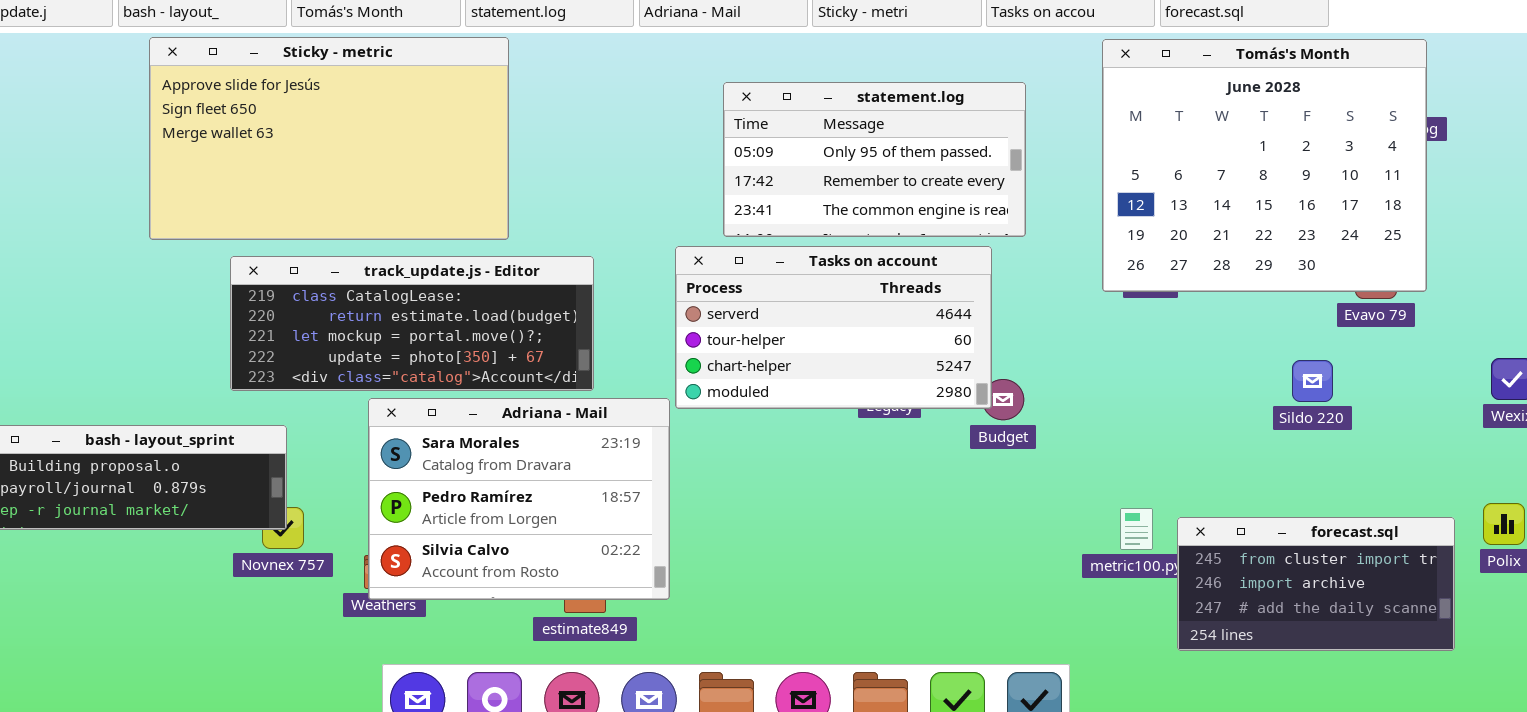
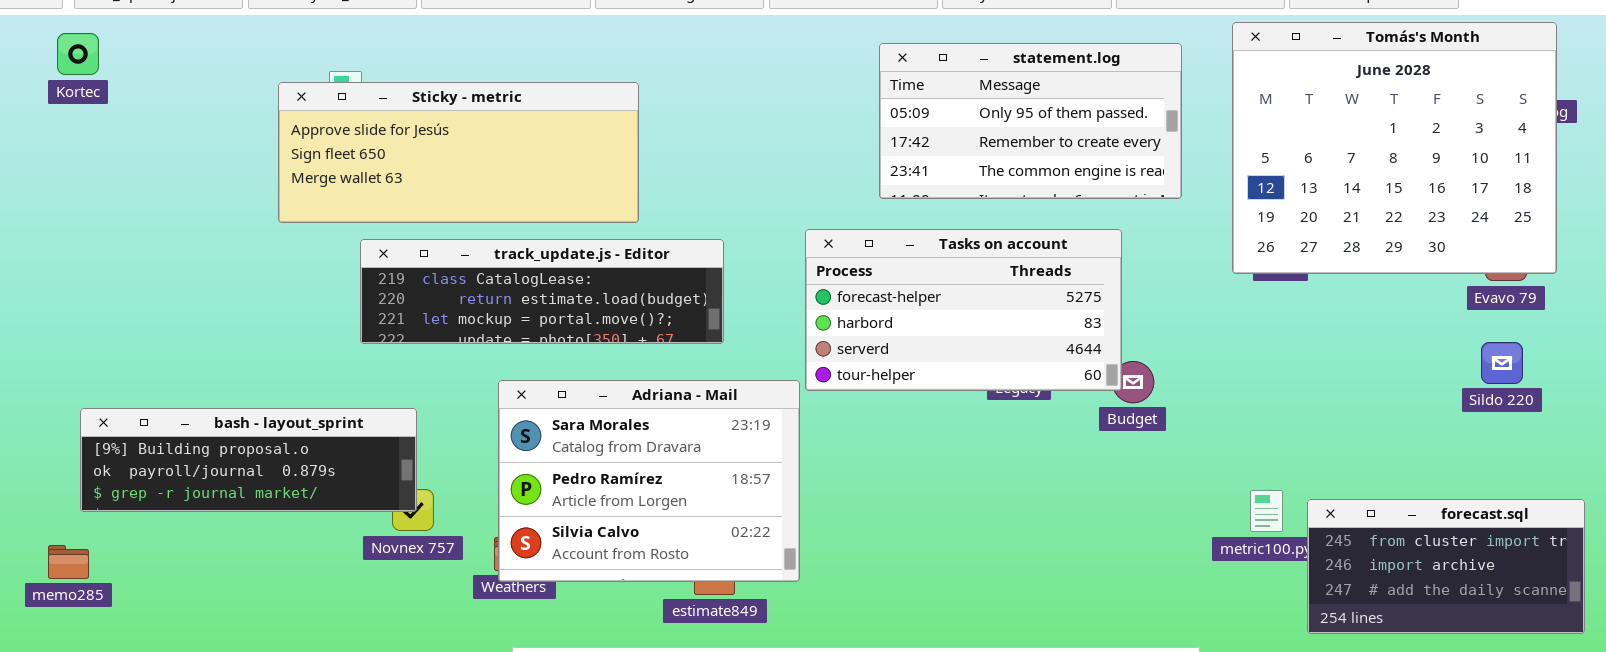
Sticky - metric: [149,37,509,240] -> [278,82,639,223], resized
statement.log: [723,82,1026,237] -> [879,43,1182,199], moved
Tasks on account: [675,246,992,409] -> [805,229,1122,391], scrolled up 2 rows
track_update.js - Editor: [230,256,594,391] -> [360,239,724,344], resized
Sildo 220: [1292,360,1333,402] -> [1481,342,1523,384], moved

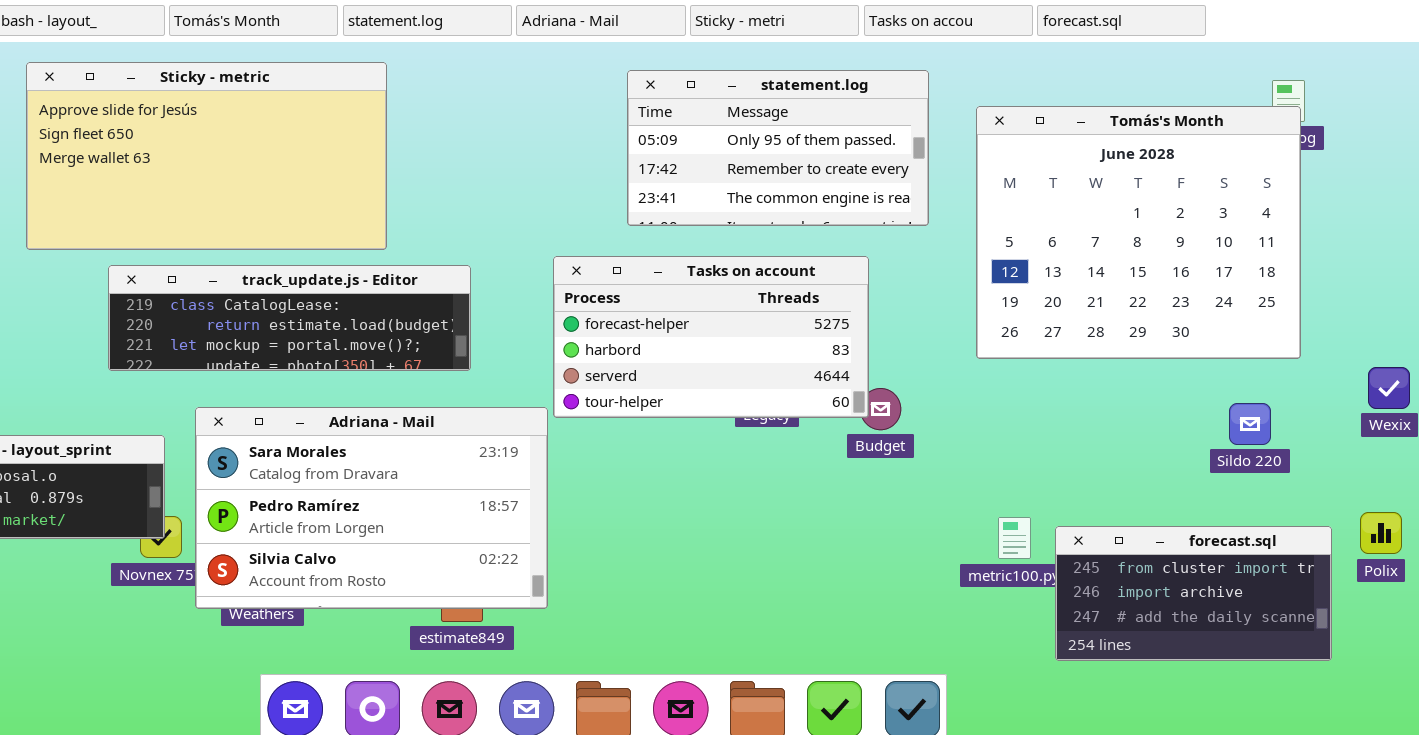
Tomás's Month: [1232,22,1557,274] -> [976,106,1301,359], moved
Sticky - metric: [278,82,639,223] -> [26,62,387,250], resized
Sildo 220: [1481,342,1523,384] -> [1229,403,1271,445], moved
Adriana - Mail: [498,380,800,582] -> [195,407,548,609], resized

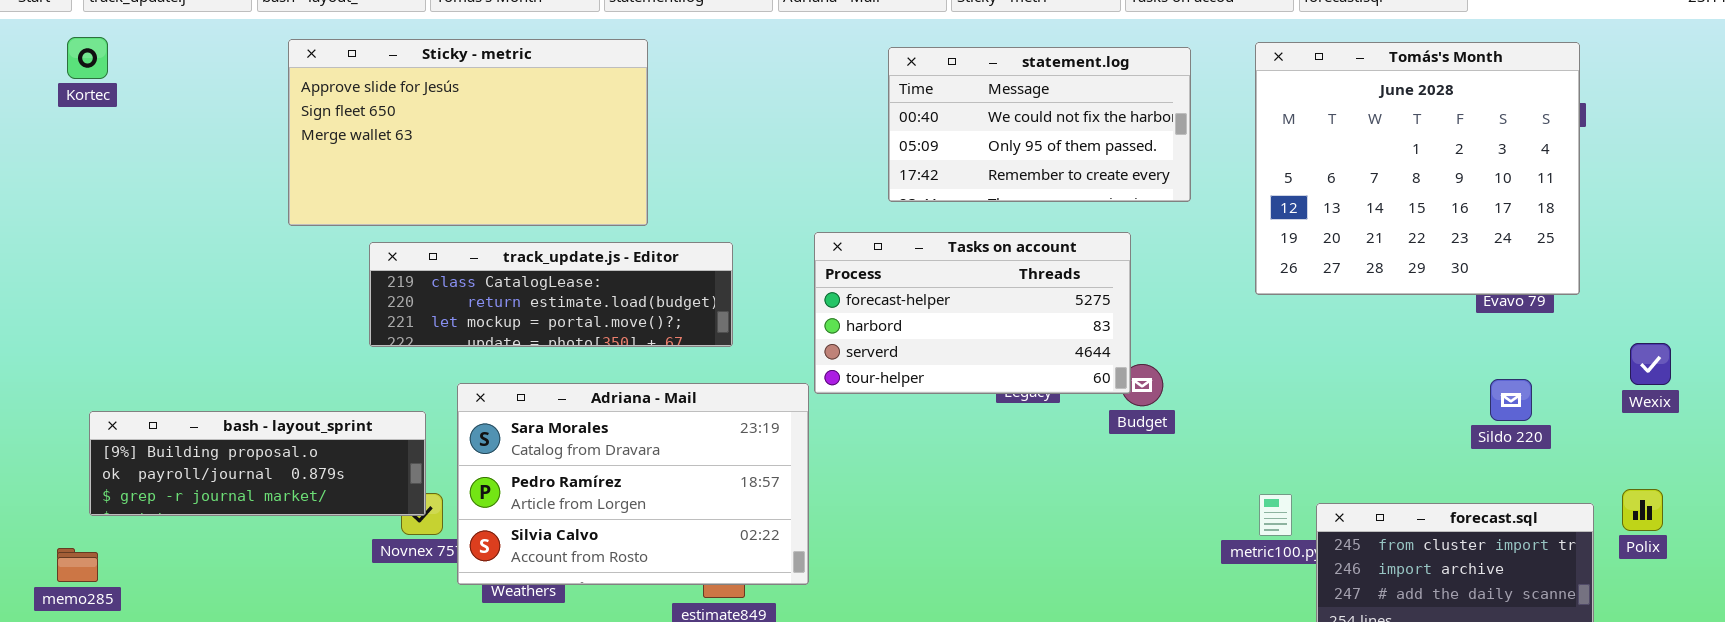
statement.log: [627,70,929,226] -> [888,47,1191,202], scrolled up 1 row
Tomás's Month: [976,106,1301,359] -> [1255,42,1580,295], moved

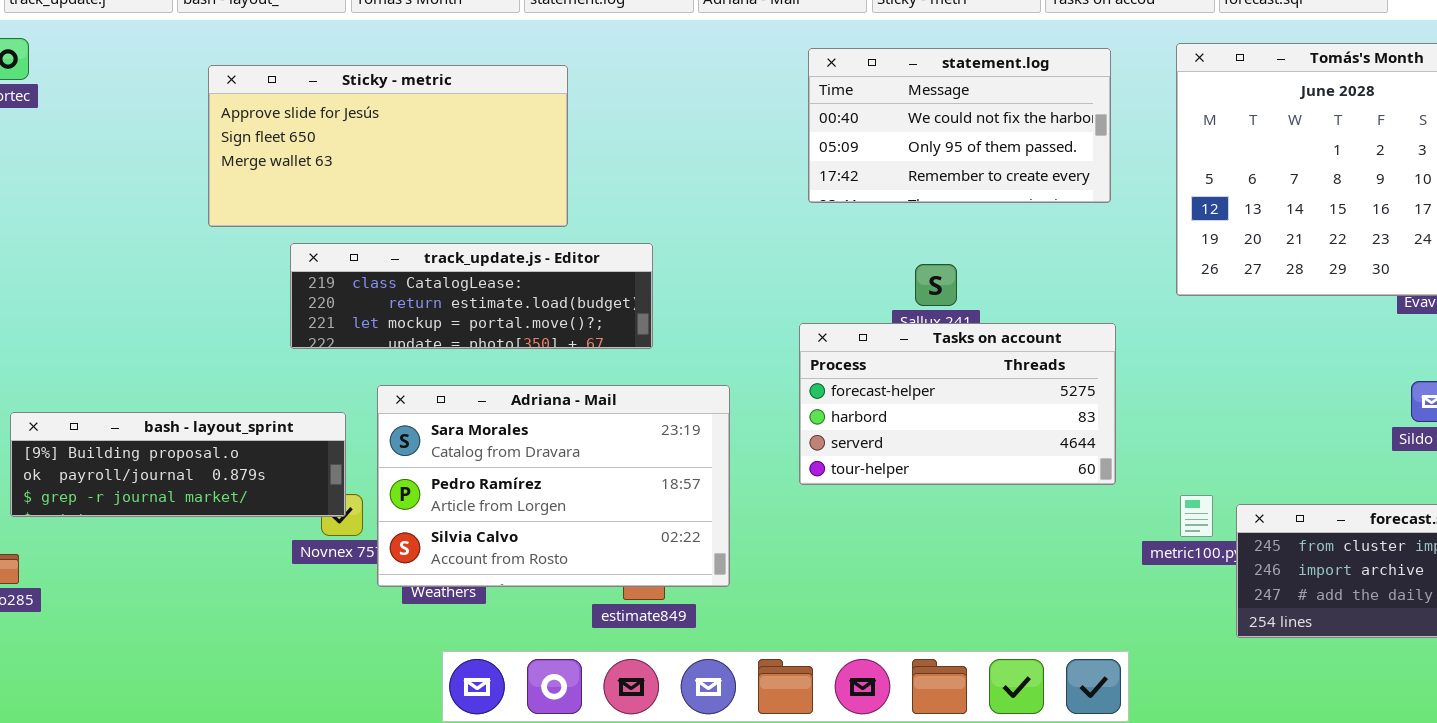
Sticky - metric: [288,39,648,226] -> [208,65,568,227], resized
Tasks on account: [814,232,1131,394] -> [799,323,1116,485], moved

